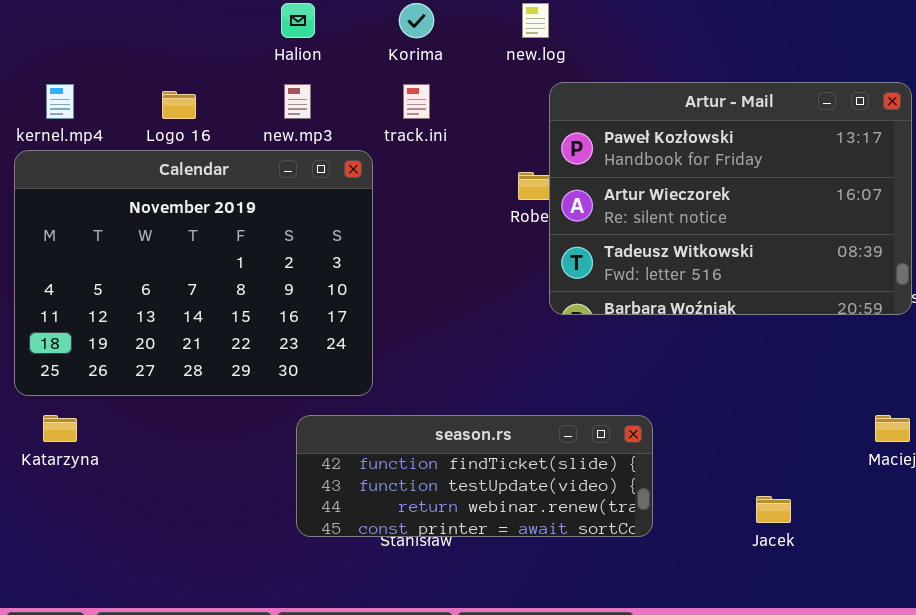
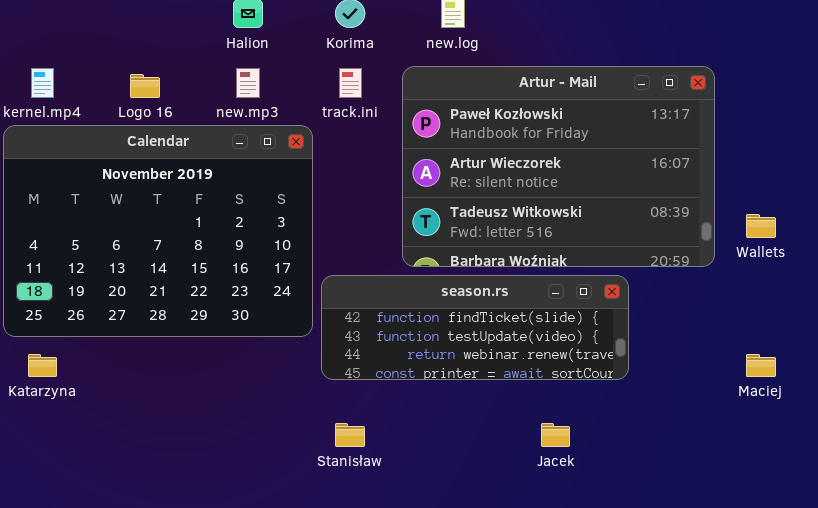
Artur - Mail: [549,82,912,315] -> [402,66,715,267], moved
season.rs: [296,415,653,537] -> [321,275,629,380], moved
Jacek: [756,496,791,523] -> [541,423,570,447], moved

